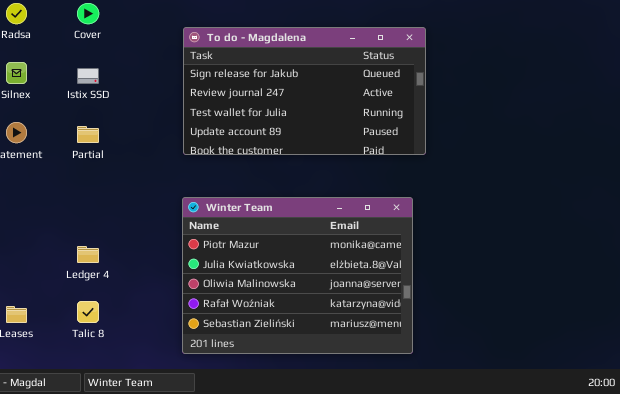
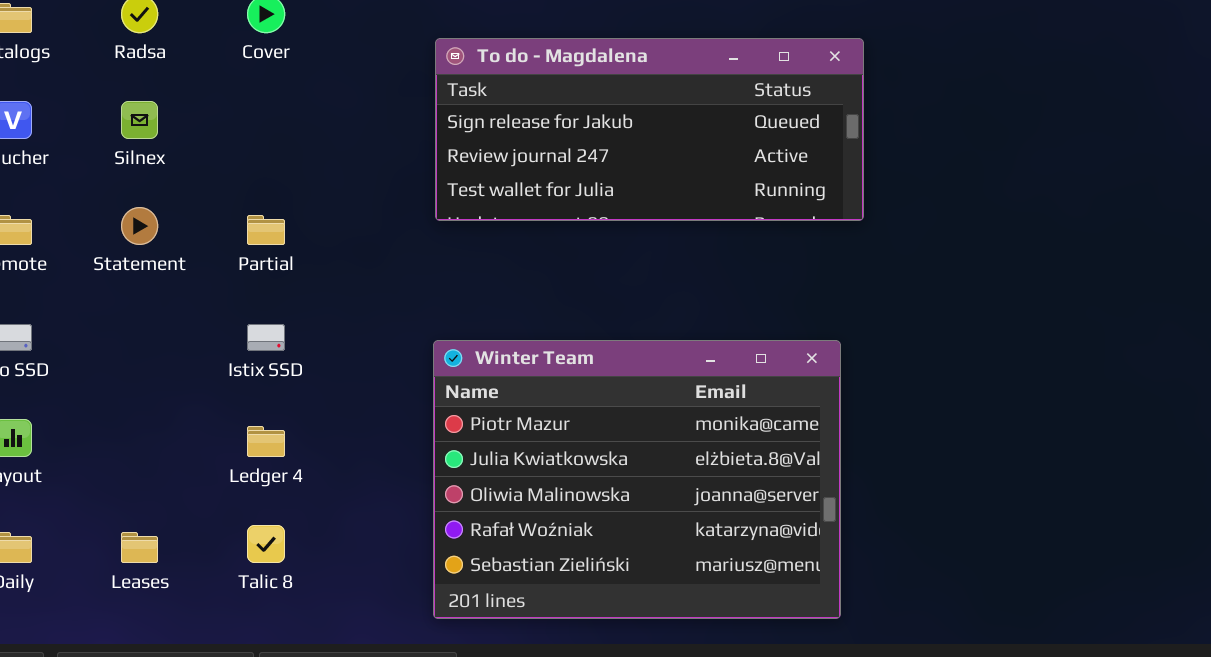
To do - Magdalena: [183,27,426,155] -> [435,38,864,221], resized
Istix SSD: [77,68,99,84] -> [247,324,285,351], moved

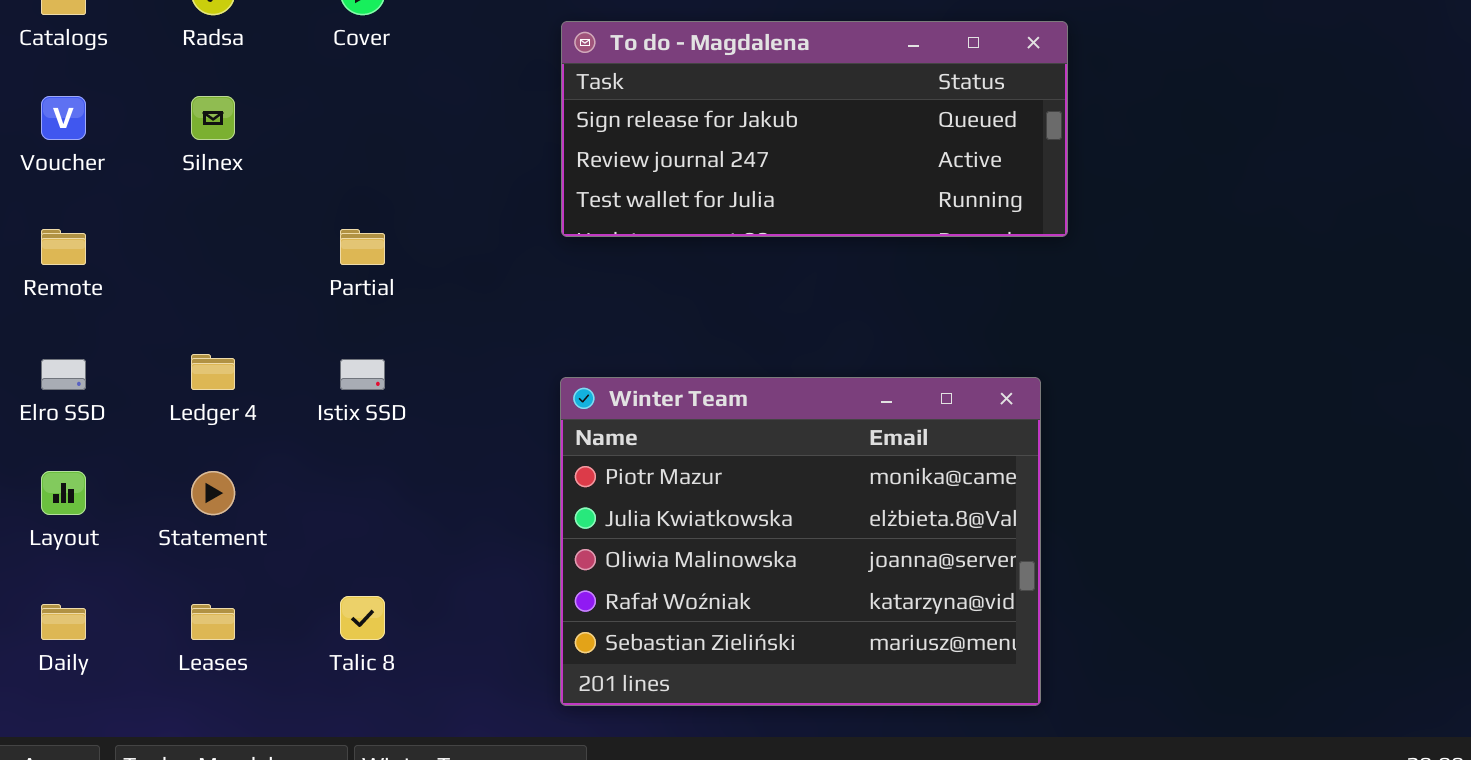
Statement: [121,207,158,245] -> [191,471,235,515], moved
Ledger 4: [247,426,285,457] -> [191,354,235,390], moved

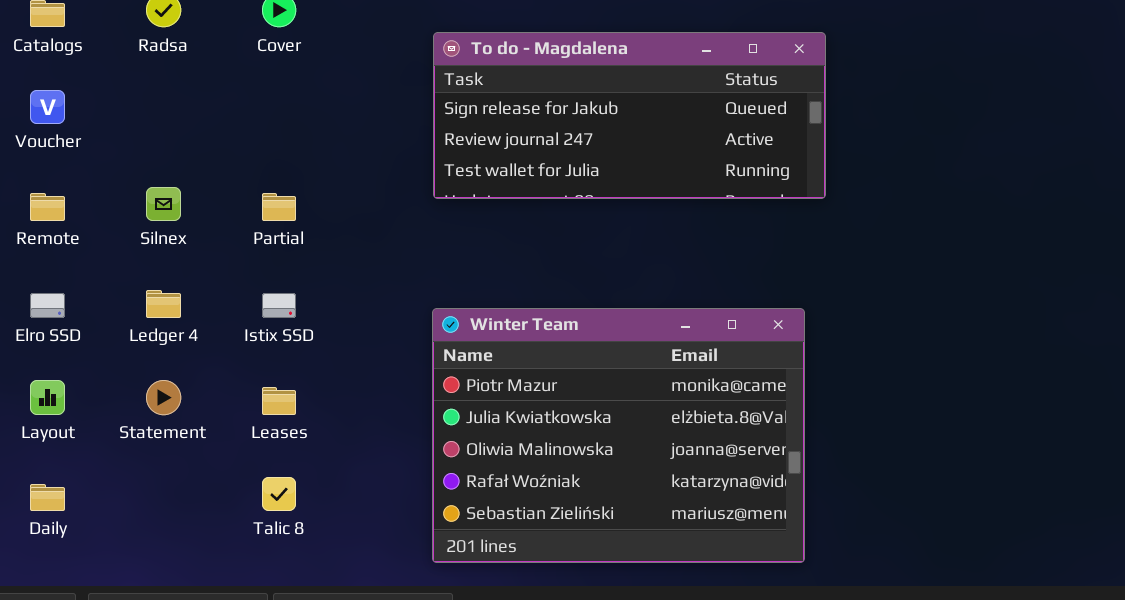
Silnex: [191,96,235,140] -> [146,187,181,221], moved
Leases: [191,604,235,640] -> [262,387,296,415], moved

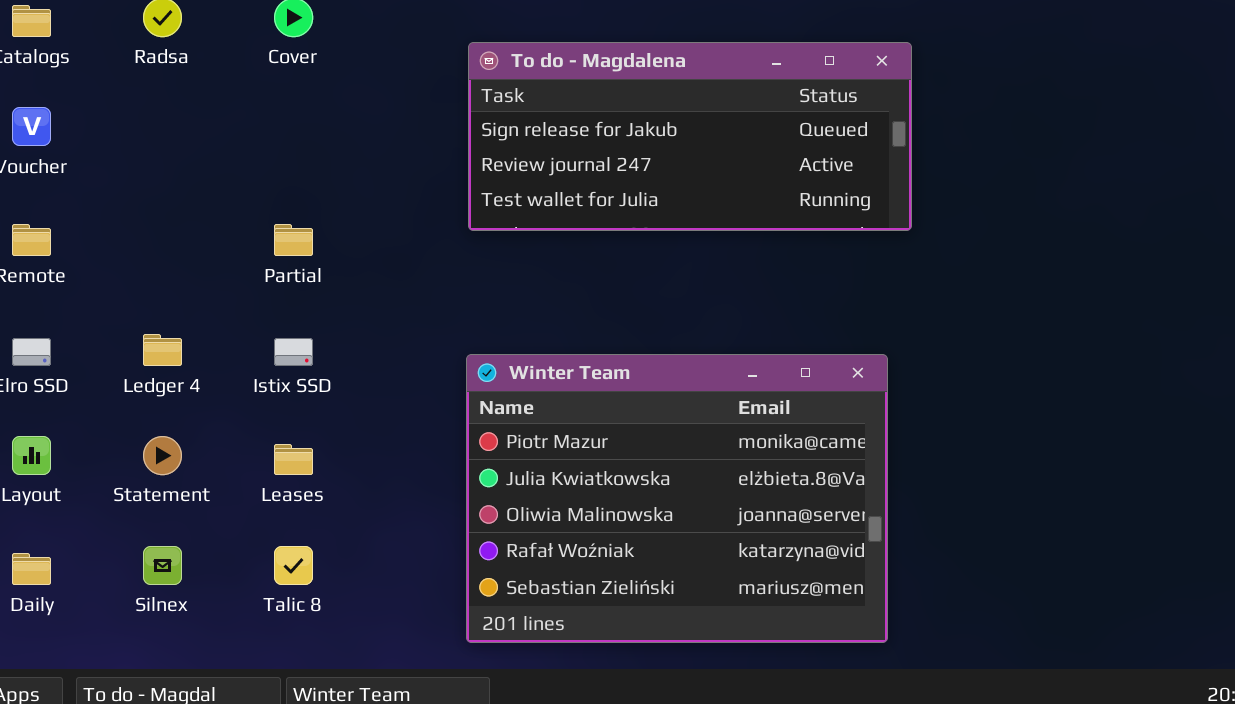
Silnex: [146,187,181,221] -> [143,546,182,585], moved

